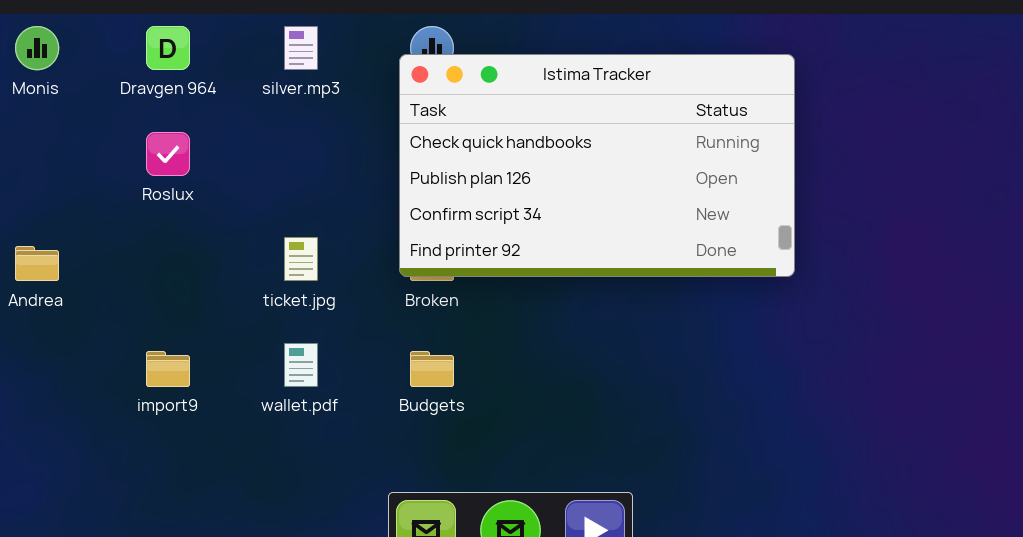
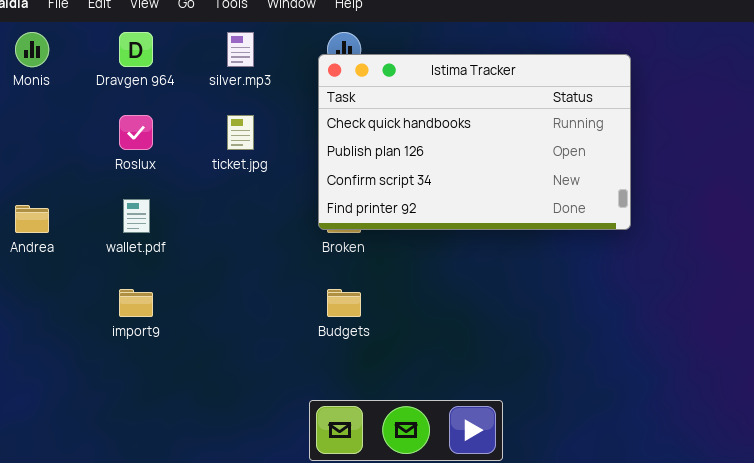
ticket.jpg: [284,237,318,281] -> [227,115,254,150], moved
wallet.pdf: [284,343,318,387] -> [123,199,150,233], moved

